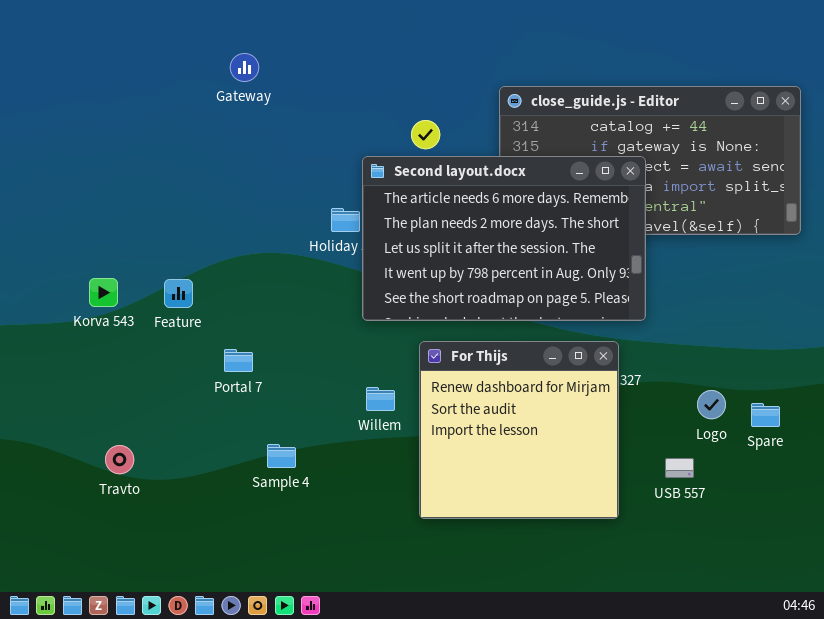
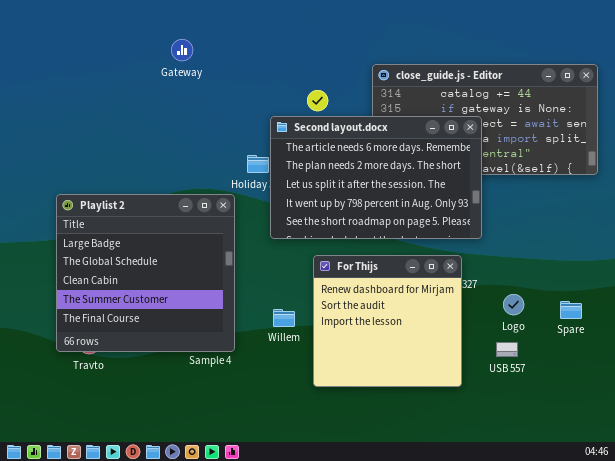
Playlist 2: none -> [56,194,235,352], opened
Willem: [366,387,395,411] -> [273,309,295,327], moved
Logo: [697,390,726,419] -> [503,294,524,315], moved

